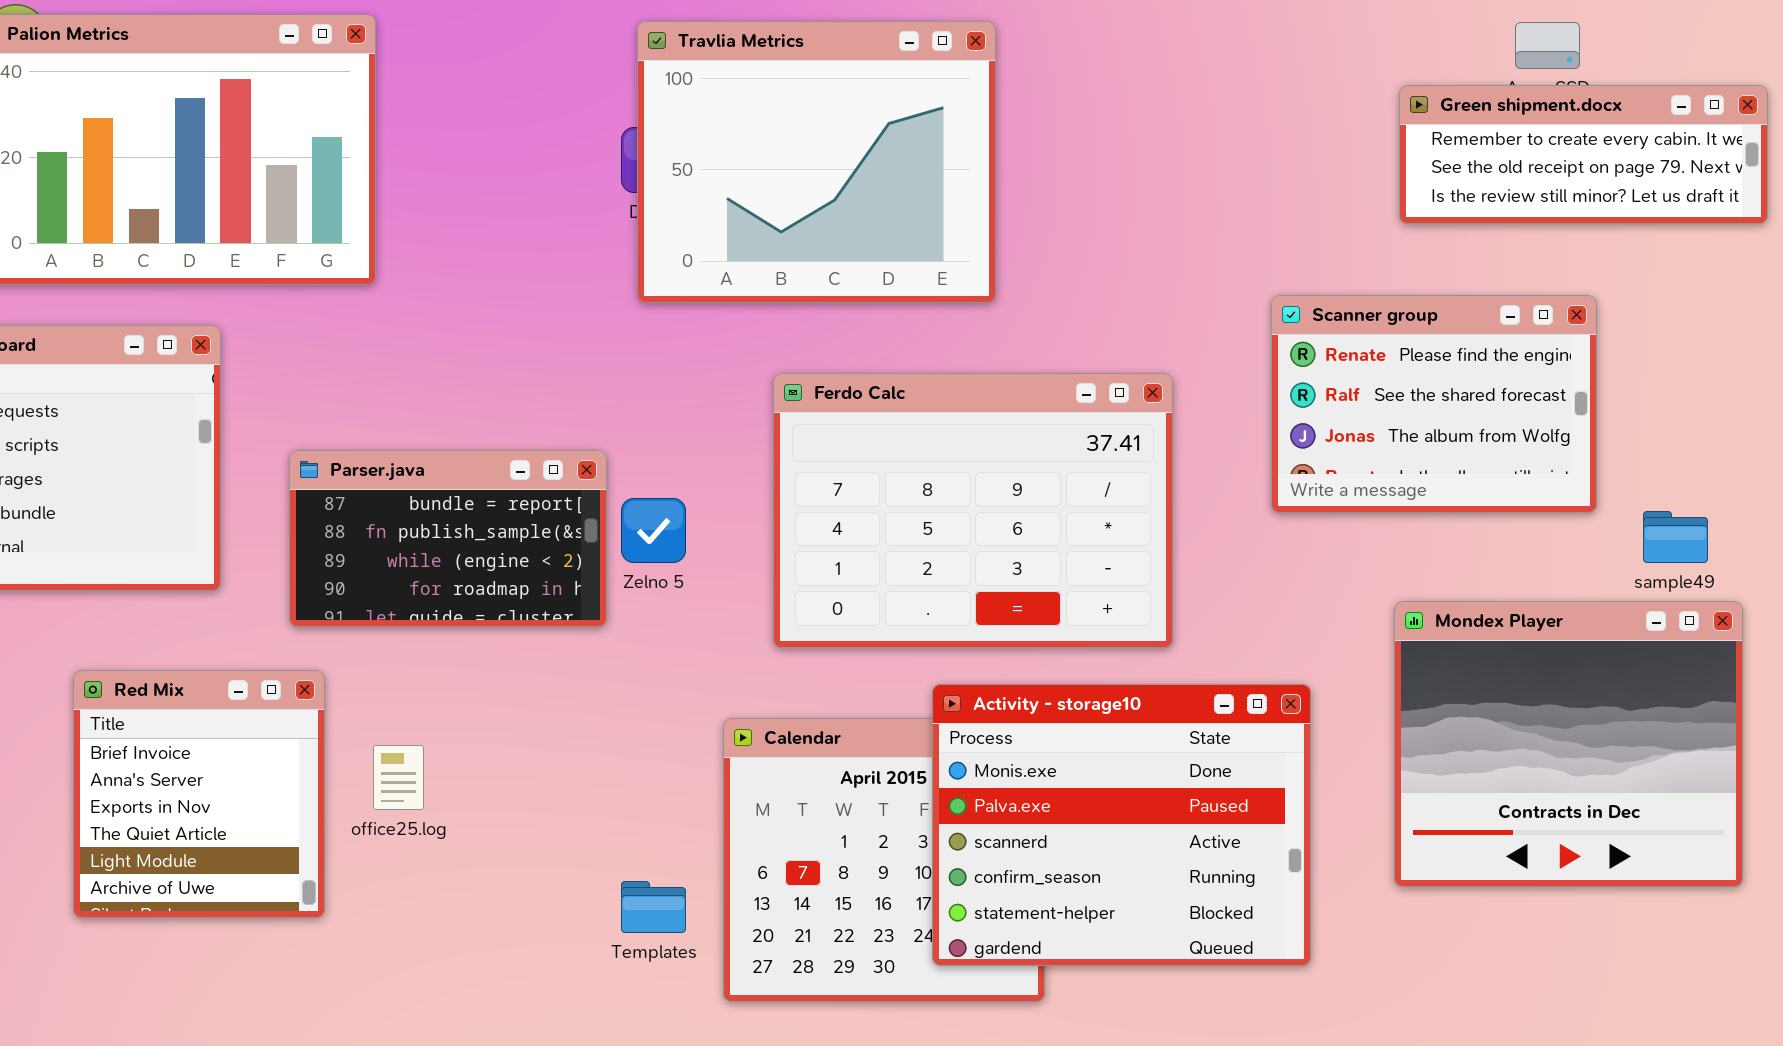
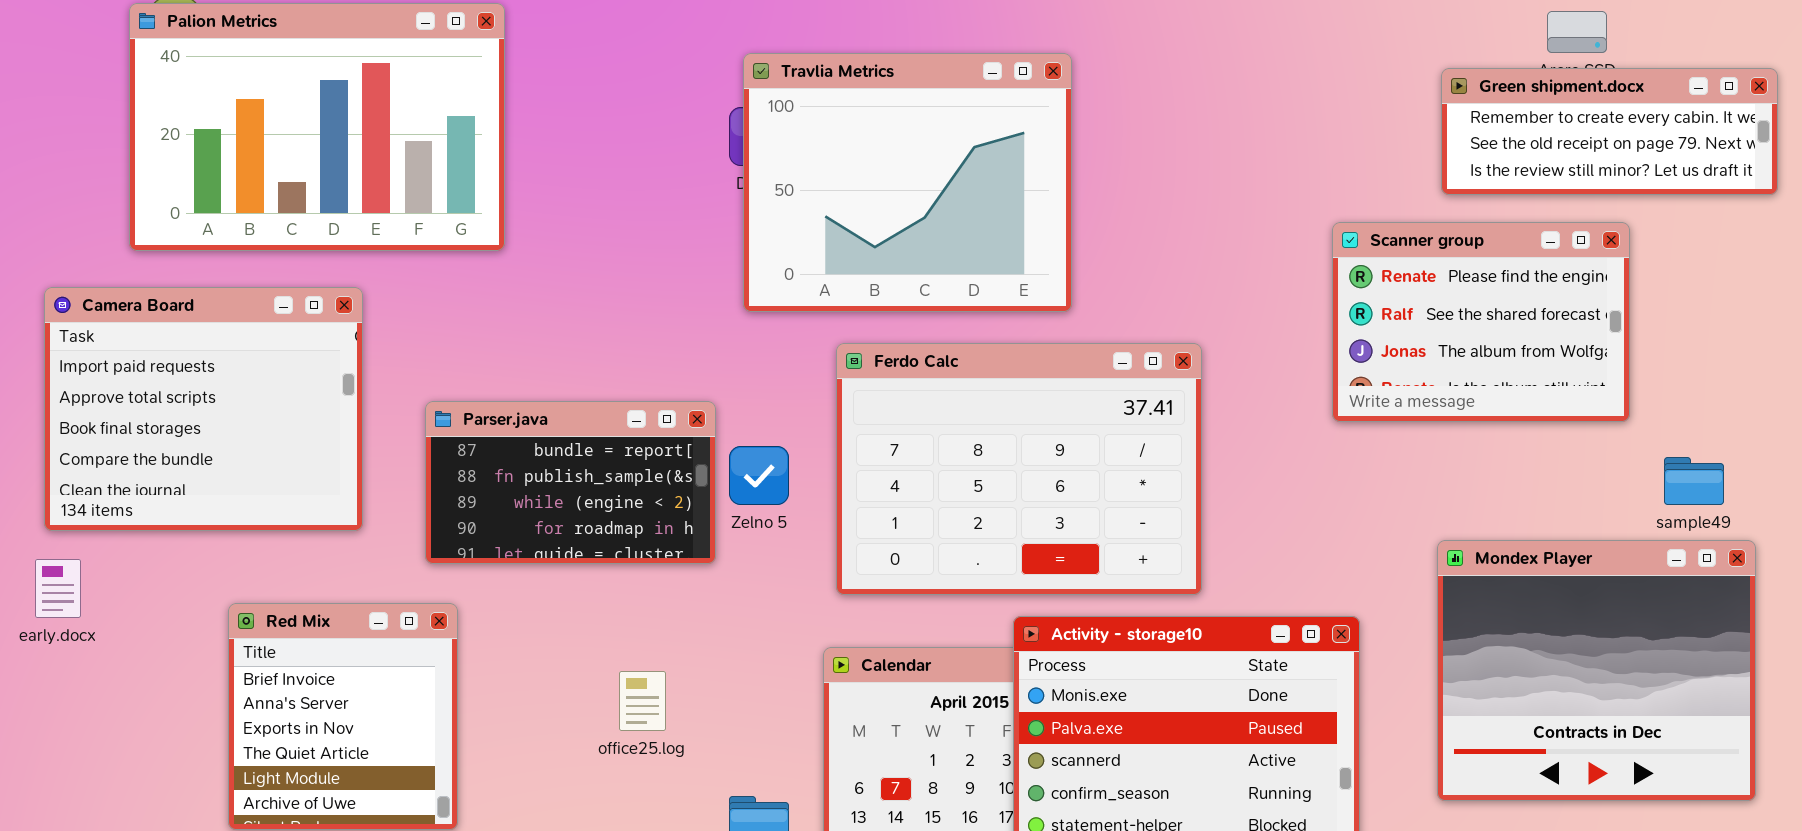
Travlia Metrics: [637,21,996,303] -> [743,53,1072,312], moved
Scanner group: [1271,295,1597,513] -> [1332,222,1630,422], moved
Ferdo Calc: [773,373,1173,648] -> [836,343,1202,595], moved
office25.log: [373,745,424,810] -> [619,671,666,731], moved

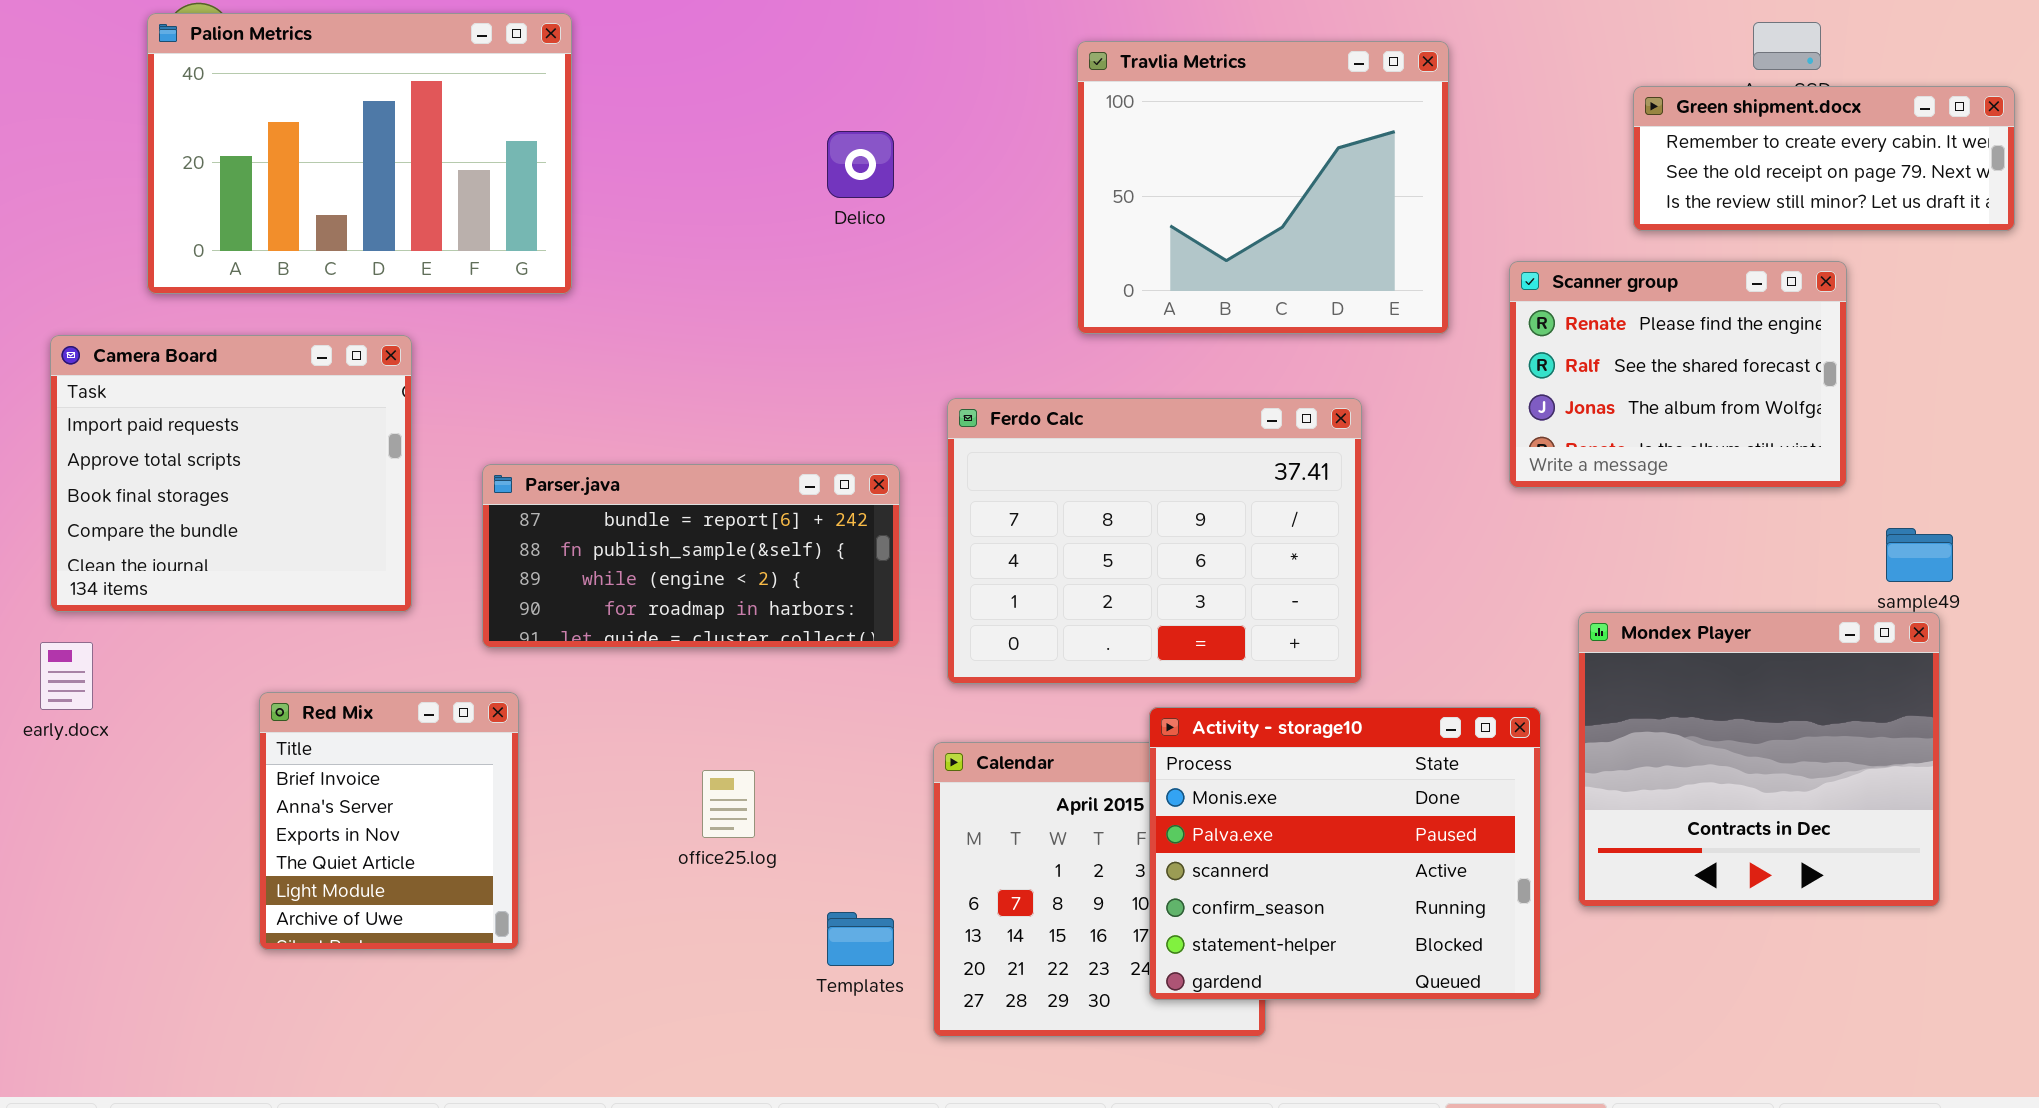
Travlia Metrics: [743,53,1072,312] -> [1077,41,1449,334], moved
Parser.java: [425,401,716,564] -> [482,464,900,648], resized
Mondex Player: [1437,540,1756,801] -> [1578,612,1940,907], moved

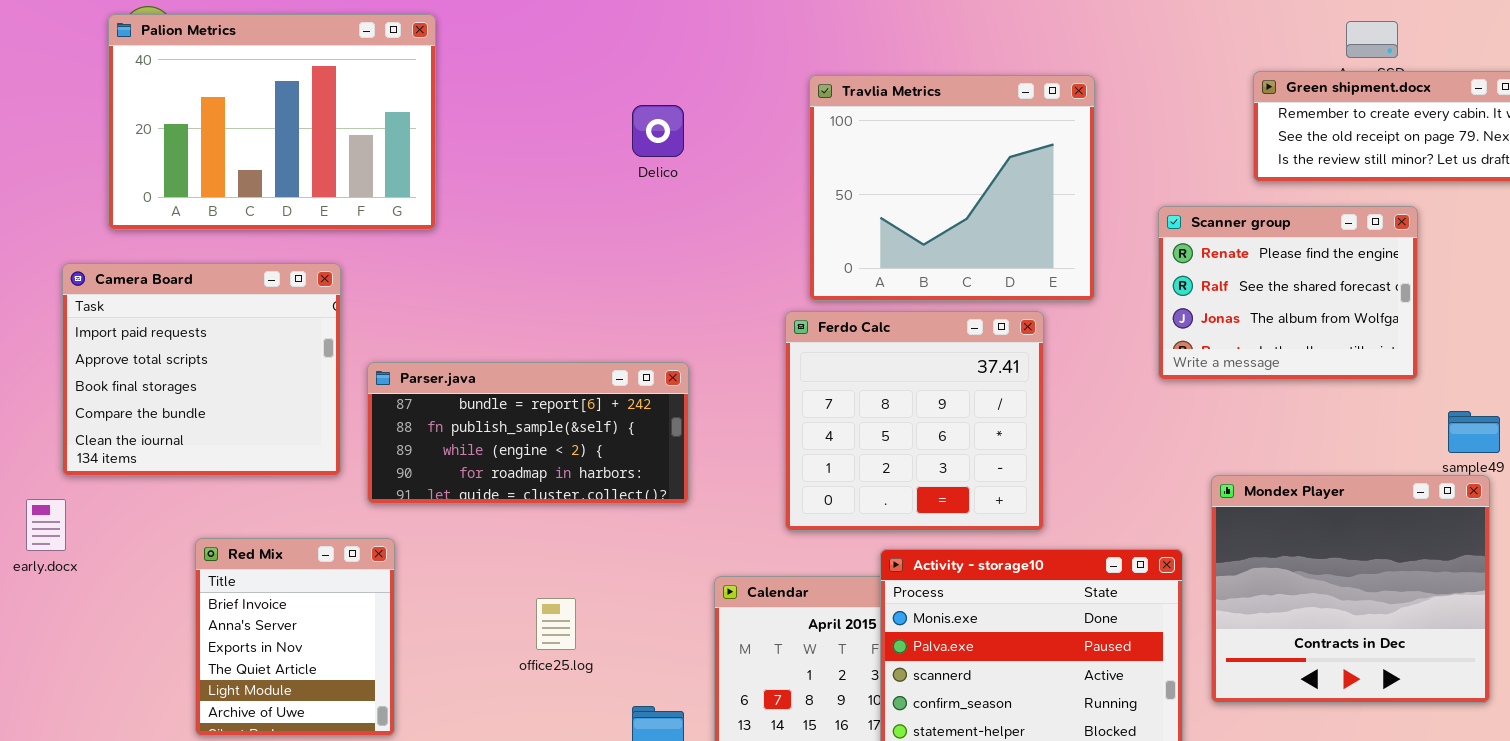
Travlia Metrics: [1077,41,1449,334] -> [809,75,1095,301], moved
Camera Board: [50,335,412,612] -> [62,263,341,476], moved
Ferdo Calc: [947,398,1362,684] -> [785,311,1044,531], resized

